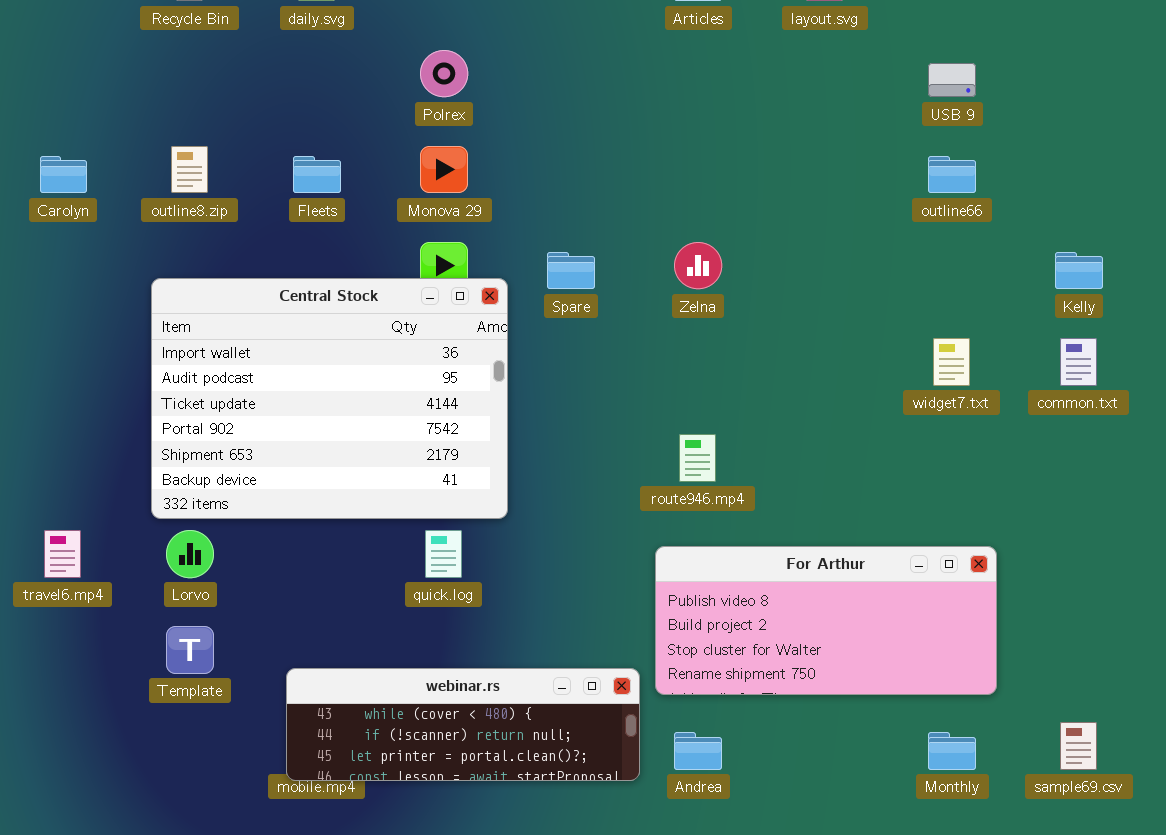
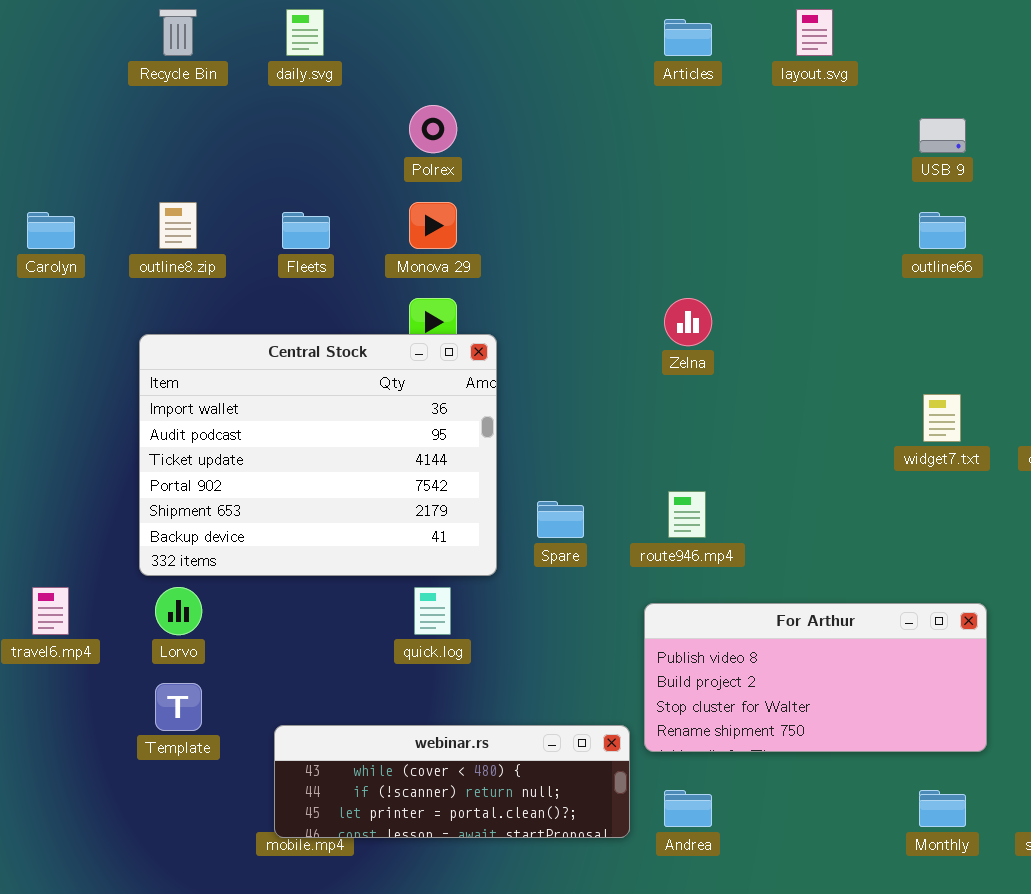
Spare: [547,252,595,289] -> [537,501,584,538], moved

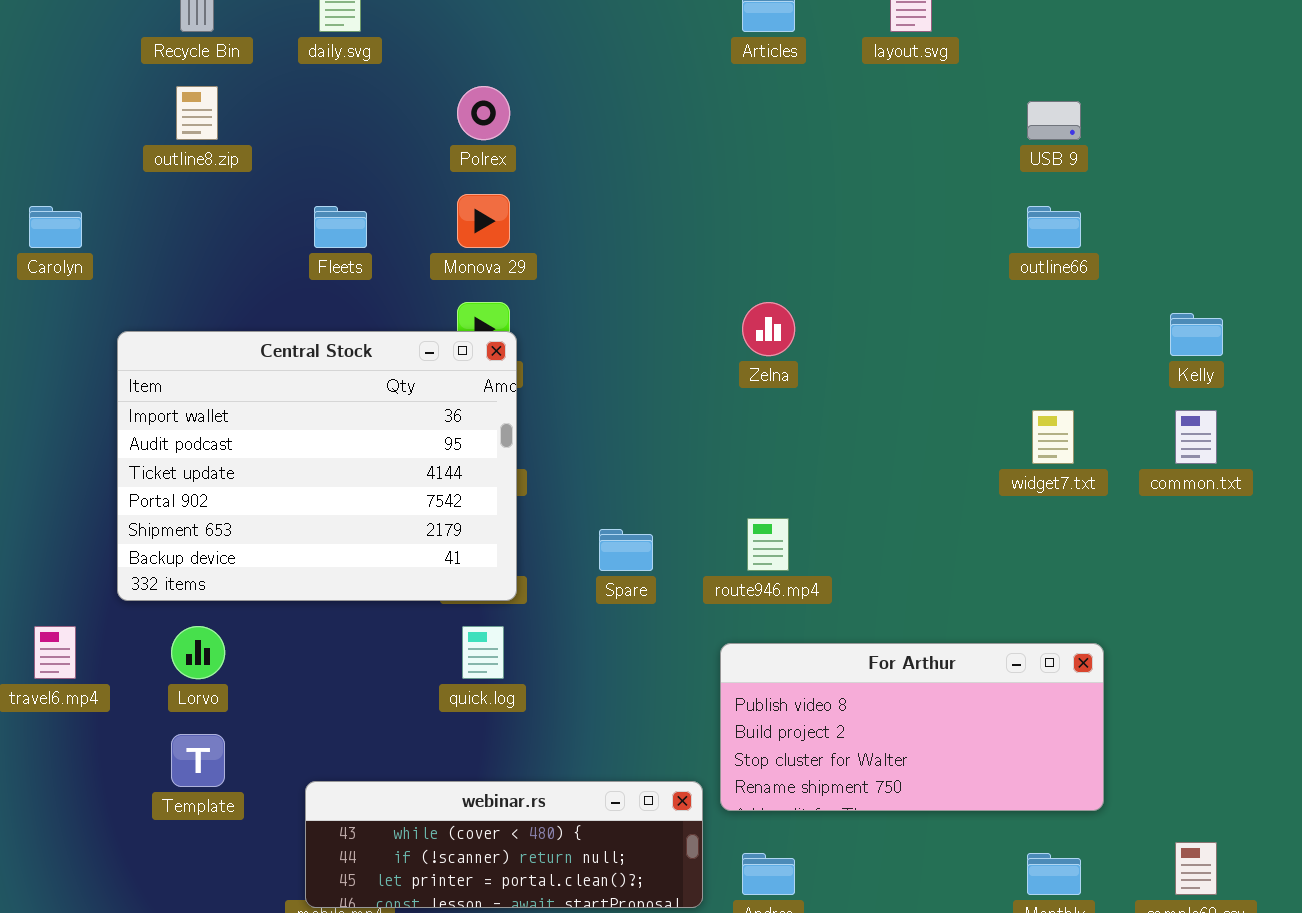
outline8.zip: [159,202,197,249] -> [176,86,218,140], moved
Central Stock: [139,334,497,576] -> [117,331,517,601], moved

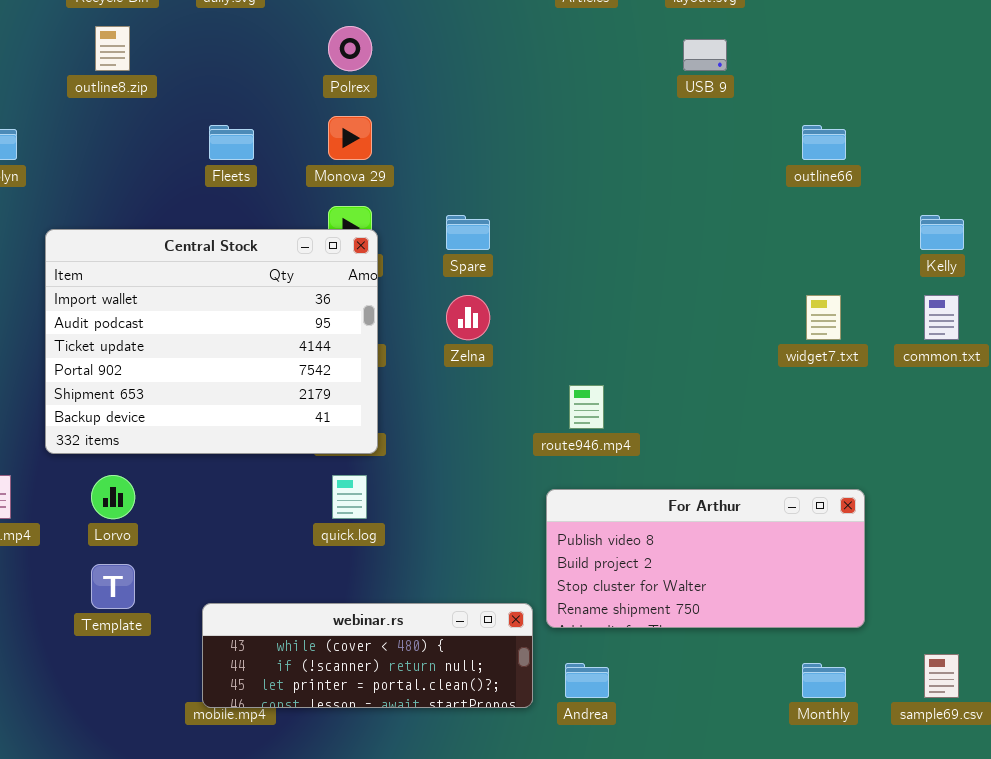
USB 9: [1027,101,1081,140] -> [683,39,727,71], moved
Zelna: [742,302,795,356] -> [446,295,490,340], moved
Spare: [599,529,653,571] -> [446,215,490,250], moved

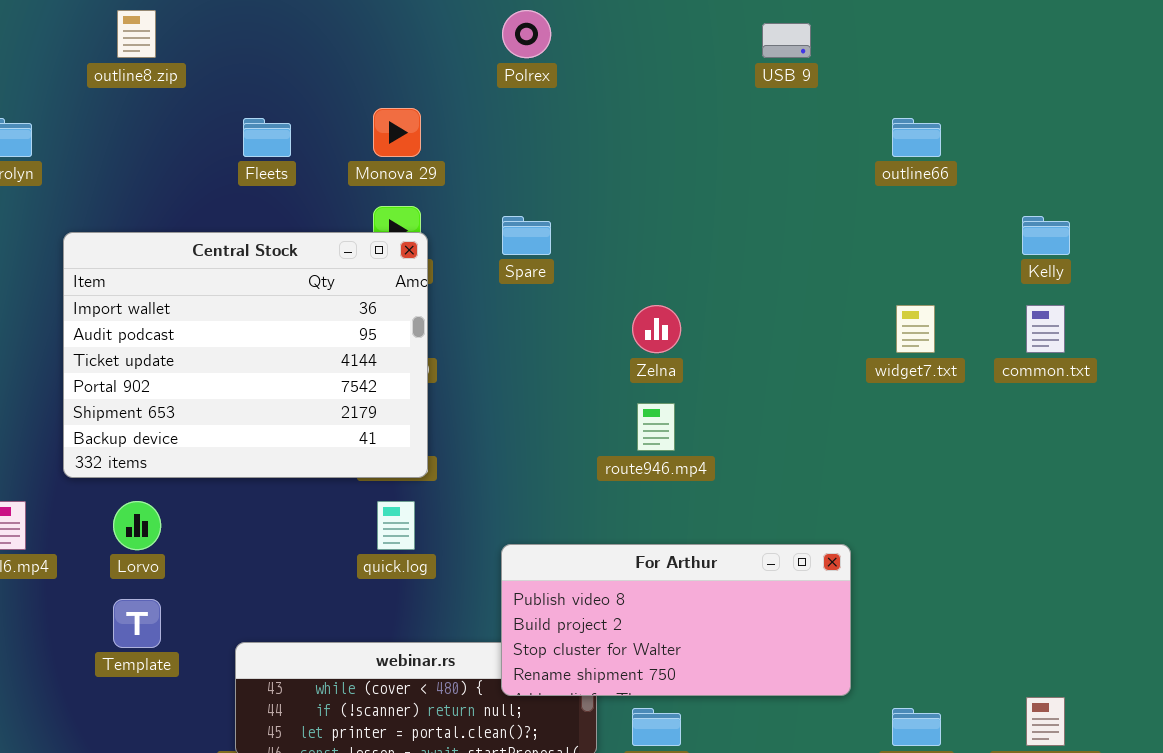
Polrex: [328,26,372,71] -> [502,10,551,58], moved
Zelna: [446,295,490,340] -> [632,305,681,353], moved
For Arthur: [546,489,865,628] -> [501,544,851,696], moved

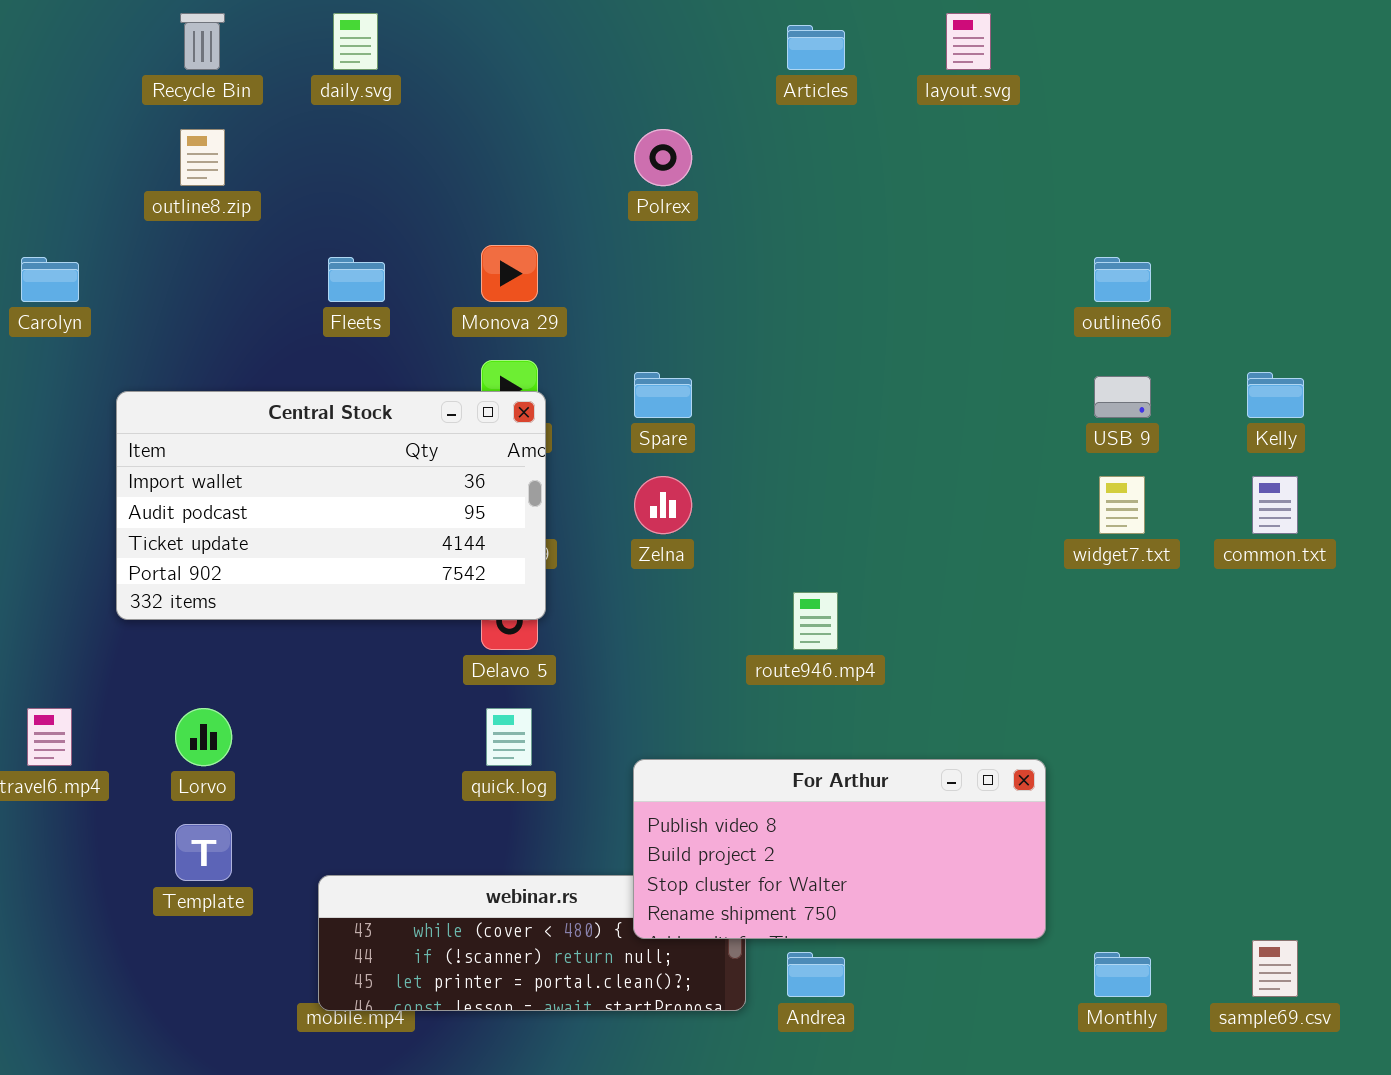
USB 9: [762,23,811,58] -> [1094,376,1151,418], moved
Central Stock: [63,232,428,478] -> [116,391,546,620], resized
Zelna: [632,305,681,353] -> [634,476,692,534], moved

